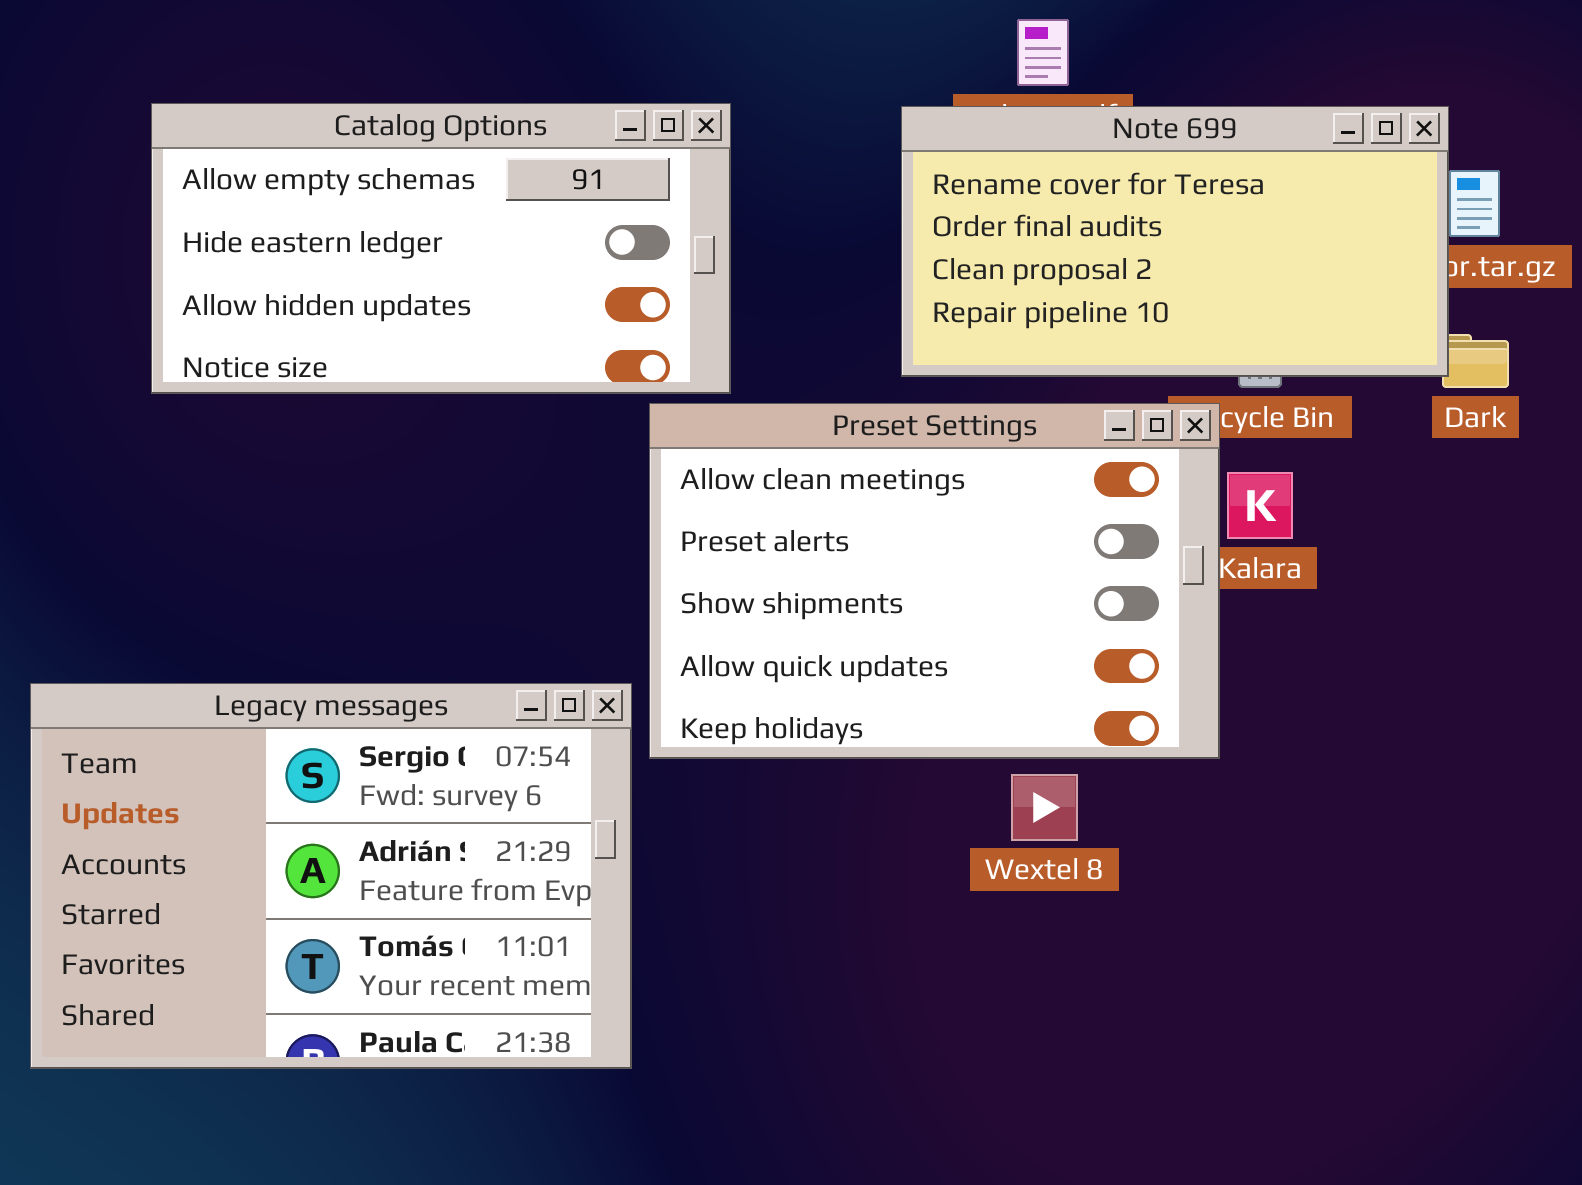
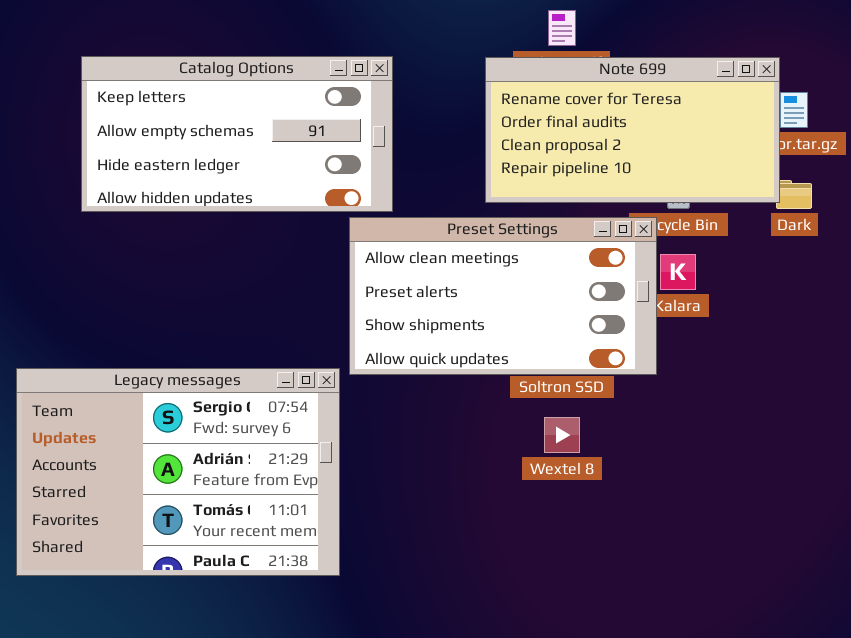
Catalog Options: [151,103,731,394] -> [81,56,393,212], scrolled up 1 row
Preset Settings: [649,403,1220,759] -> [349,217,657,375], resized

